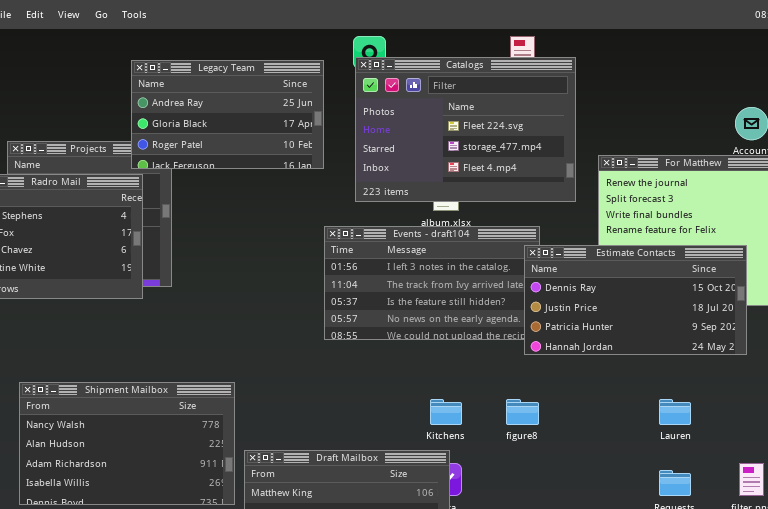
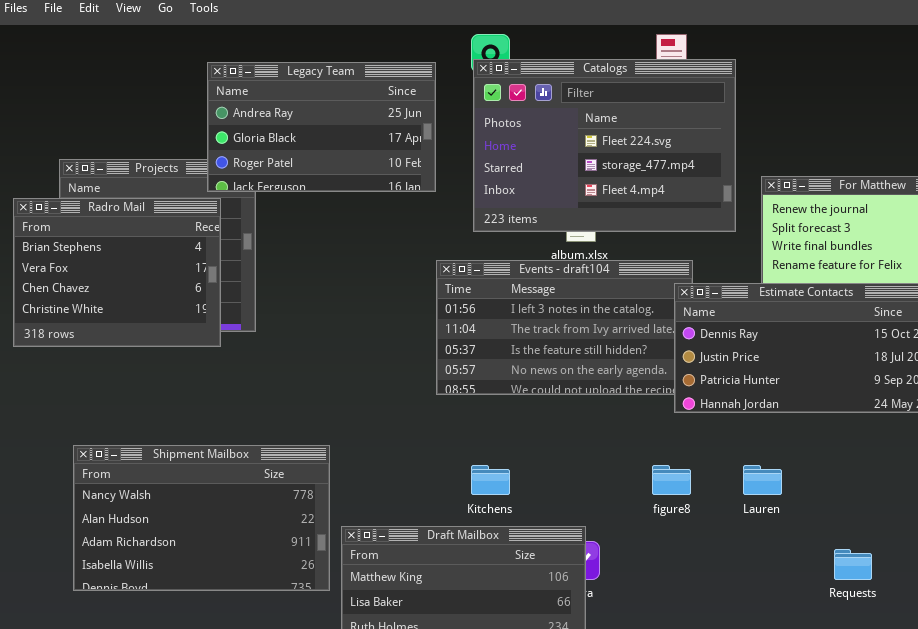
Kitchens: [430,399,462,425] -> [471,465,510,495], moved
Lauren: [659,399,691,425] -> [743,465,782,495], moved

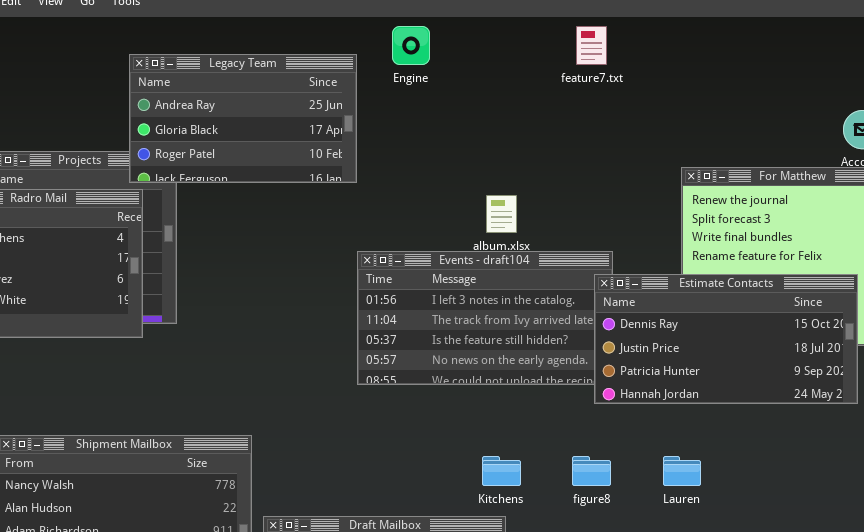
Catalogs: [473,59,736,232] -> none, closed
Kitchens: [471,465,510,495] -> [482,456,521,486], moved

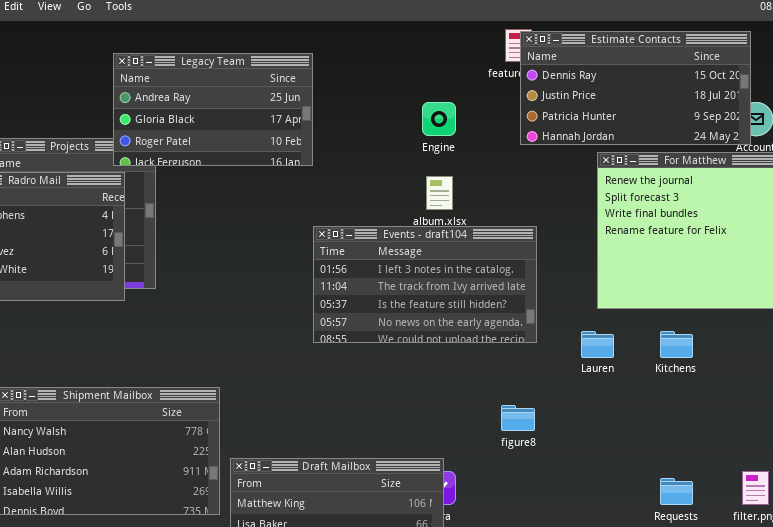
Engine: [392,26,430,65] -> [422,102,456,136], moved
Estimate Contacts: [594,274,858,404] -> [520,31,751,145], moved
Kitchens: [482,456,521,486] -> [660,331,693,358], moved
Lauren: [663,456,701,486] -> [581,331,614,358], moved

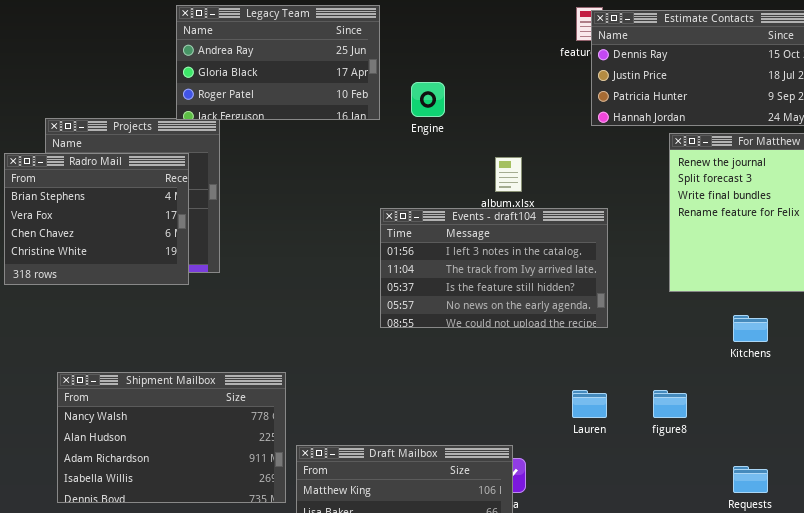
Legacy Team: [113,53,313,166] -> [176,5,380,120], moved
Engine: [422,102,456,136] -> [411,82,445,117], moved
Lauren: [581,331,614,358] -> [572,390,607,418], moved
figure8: [501,405,535,431] -> [653,390,687,418], moved

